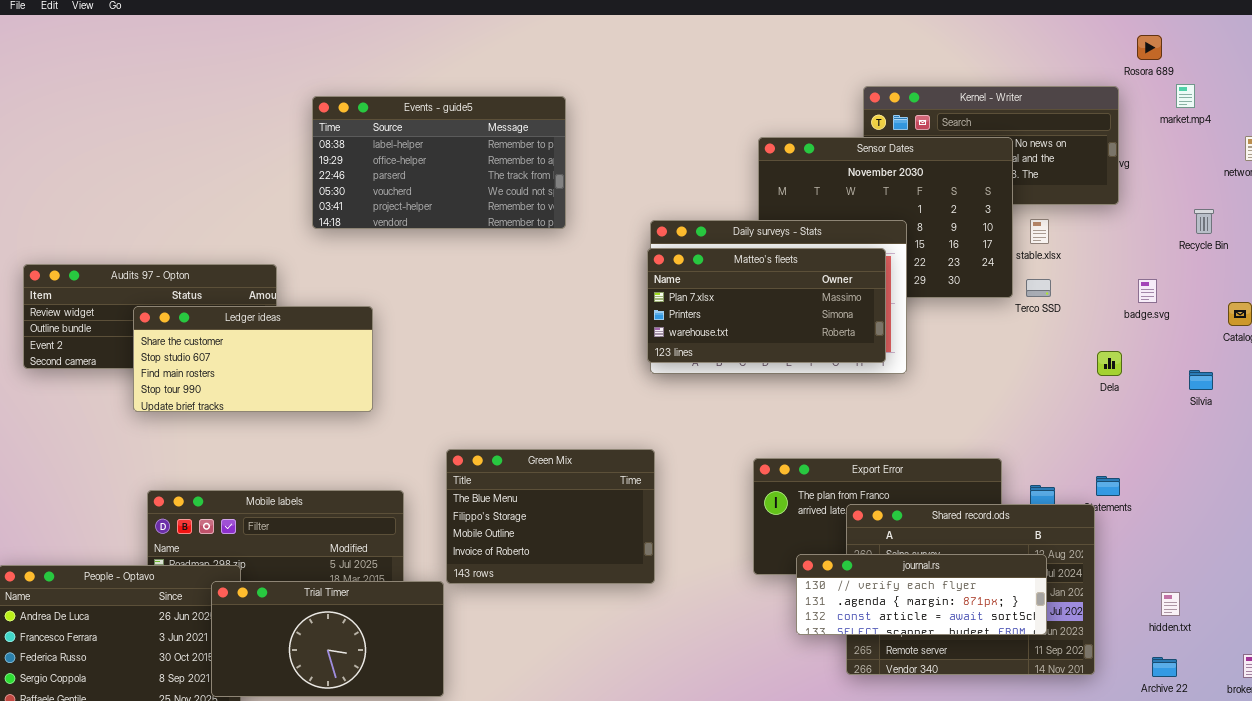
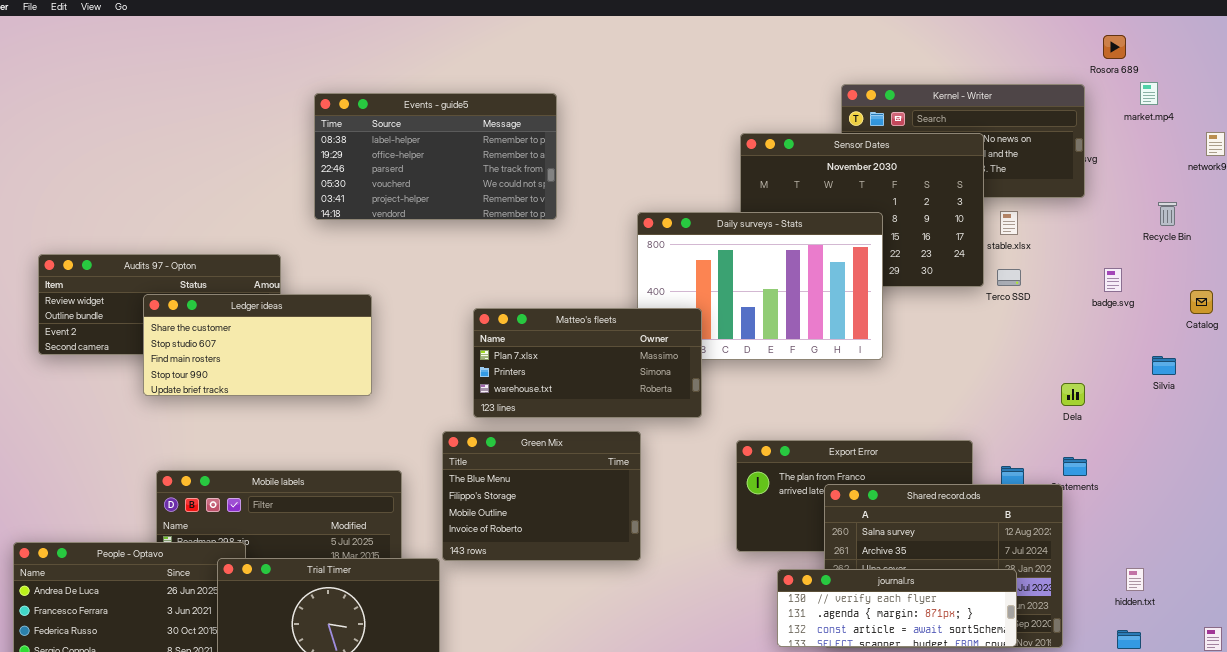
Matteo's fleets: [647,248,886,363] -> [473,308,702,418], moved
Dela: [1097,351,1122,376] -> [1061,383,1085,406], moved
journal.rs: [796,554,1047,635] -> [777,569,1017,647], moved

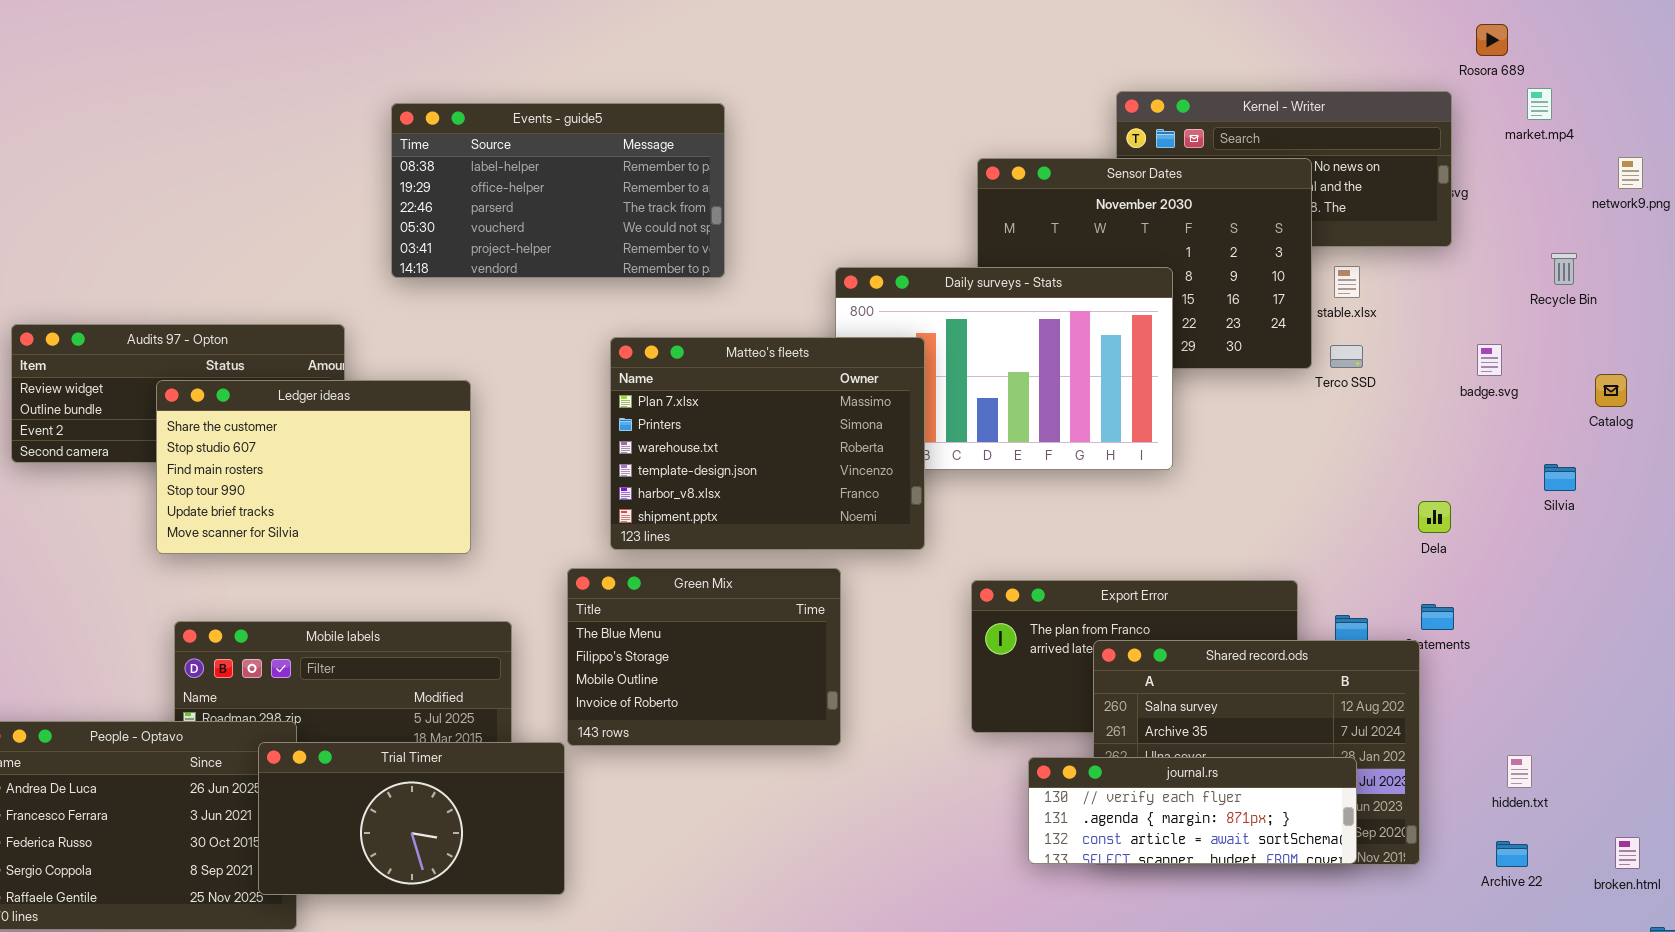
Ledger ideas: [143,294,372,396] -> [156,380,471,554], resized
Matteo's fleets: [473,308,702,418] -> [610,337,925,550], resized

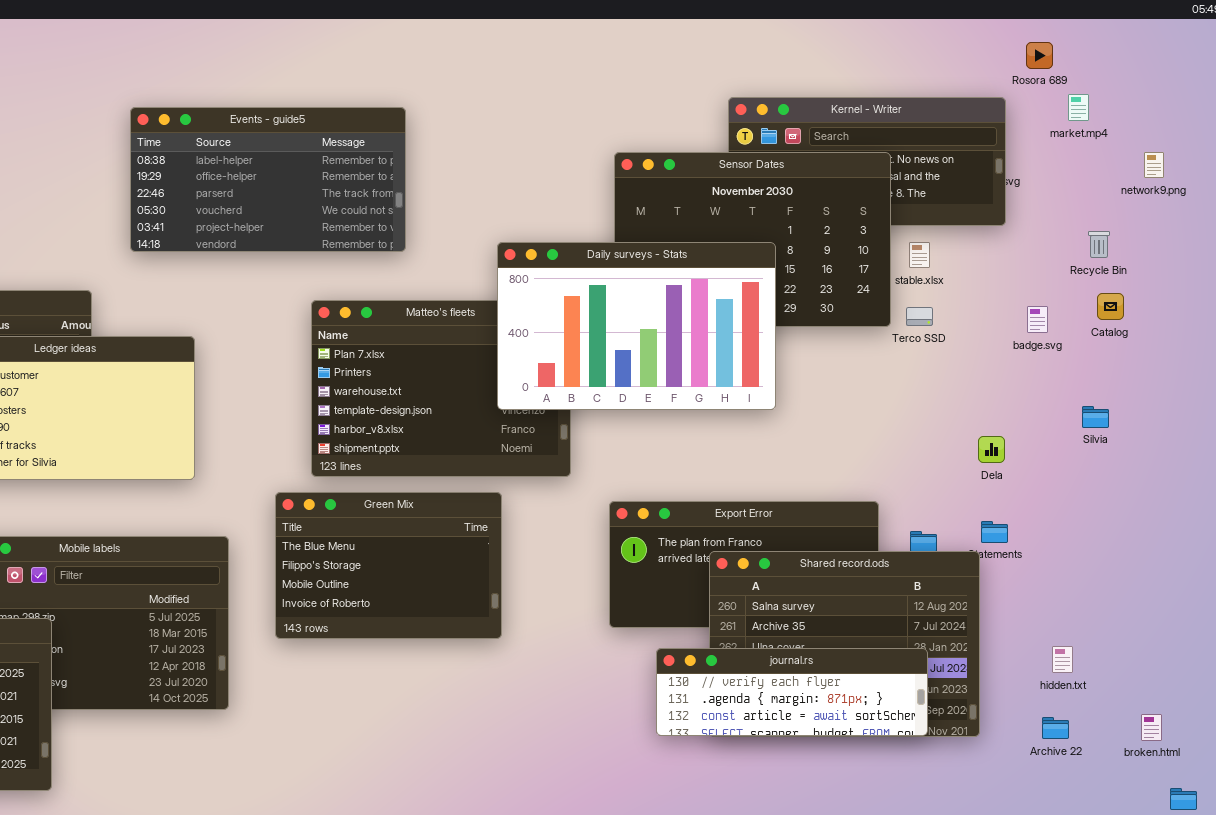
Daily surveys - Stats: [835,267,1173,470] -> [497,242,776,410], raised
Catalog: [1595,374,1627,407] -> [1097,293,1124,320], moved
Trial Timer: [258,742,565,895] -> none, closed

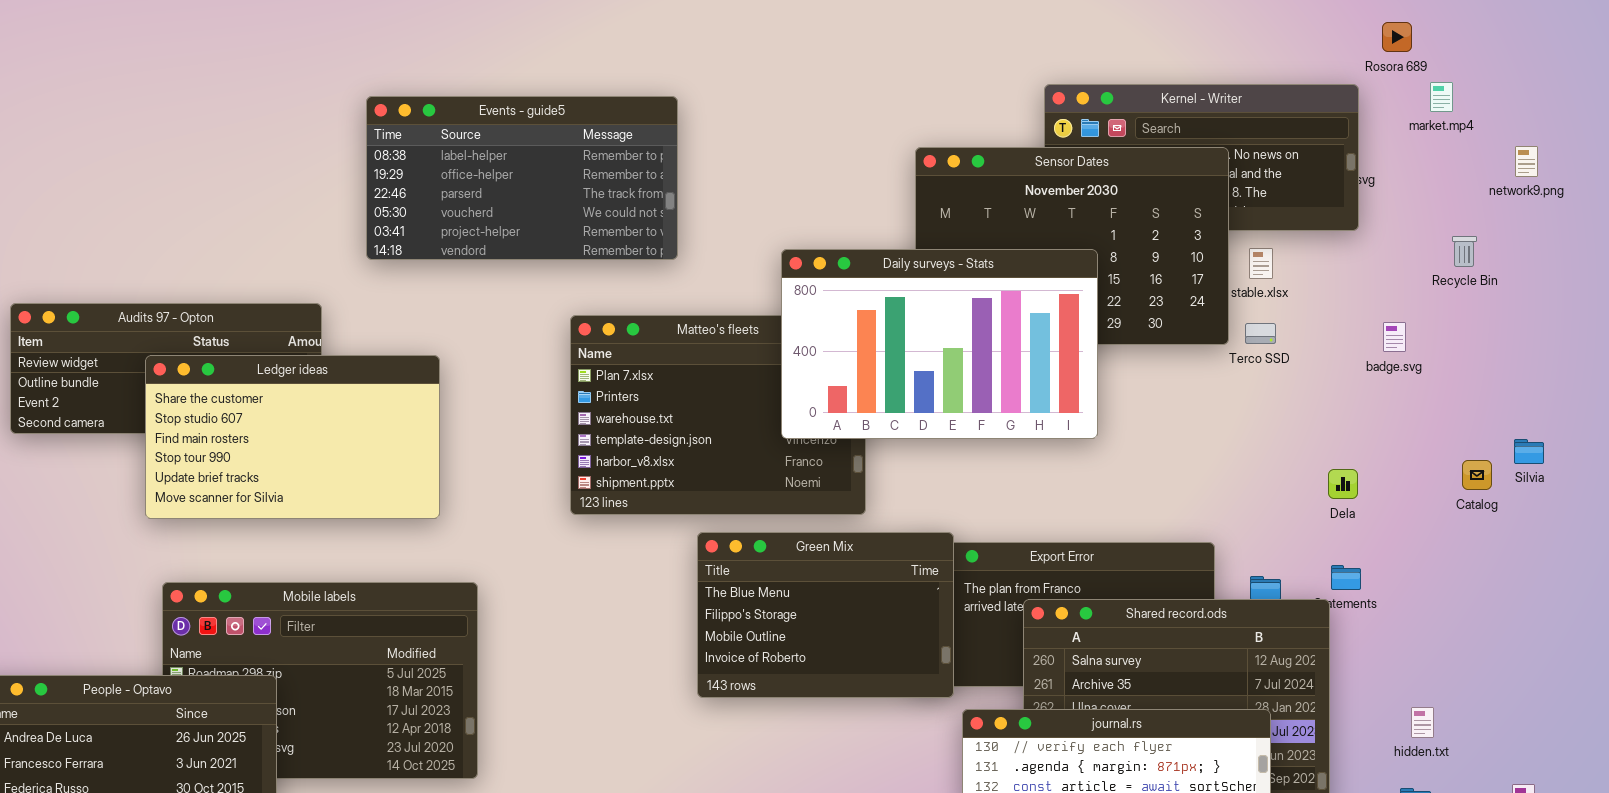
Catalog: [1097,293,1124,320] -> [1462,460,1492,490], moved
Silvia: [1082,406,1109,428] -> [1514,439,1544,464], moved
Green Mix: [275,492,502,639] -> [697,532,954,698], moved

